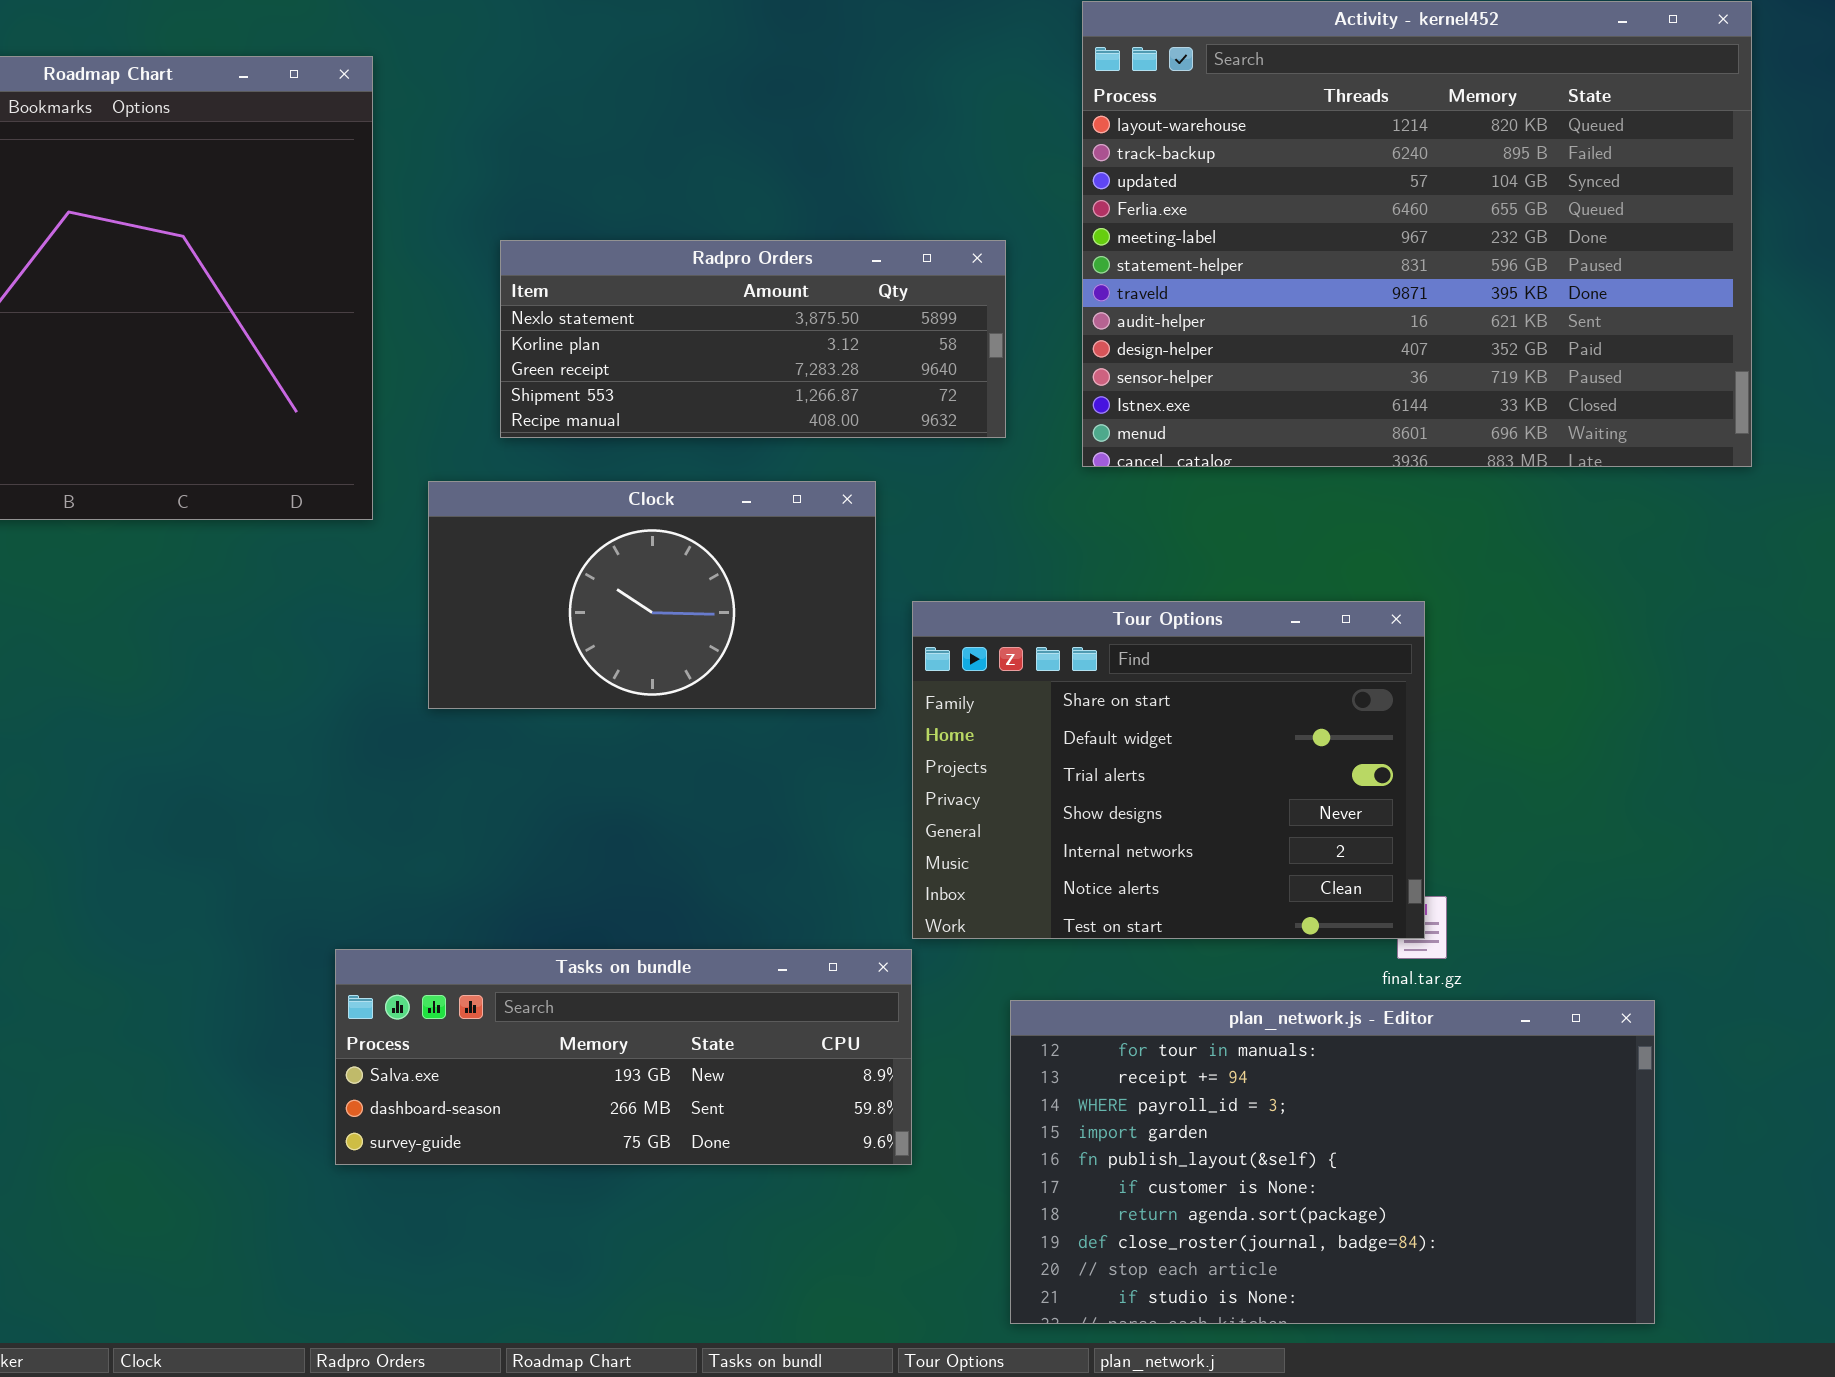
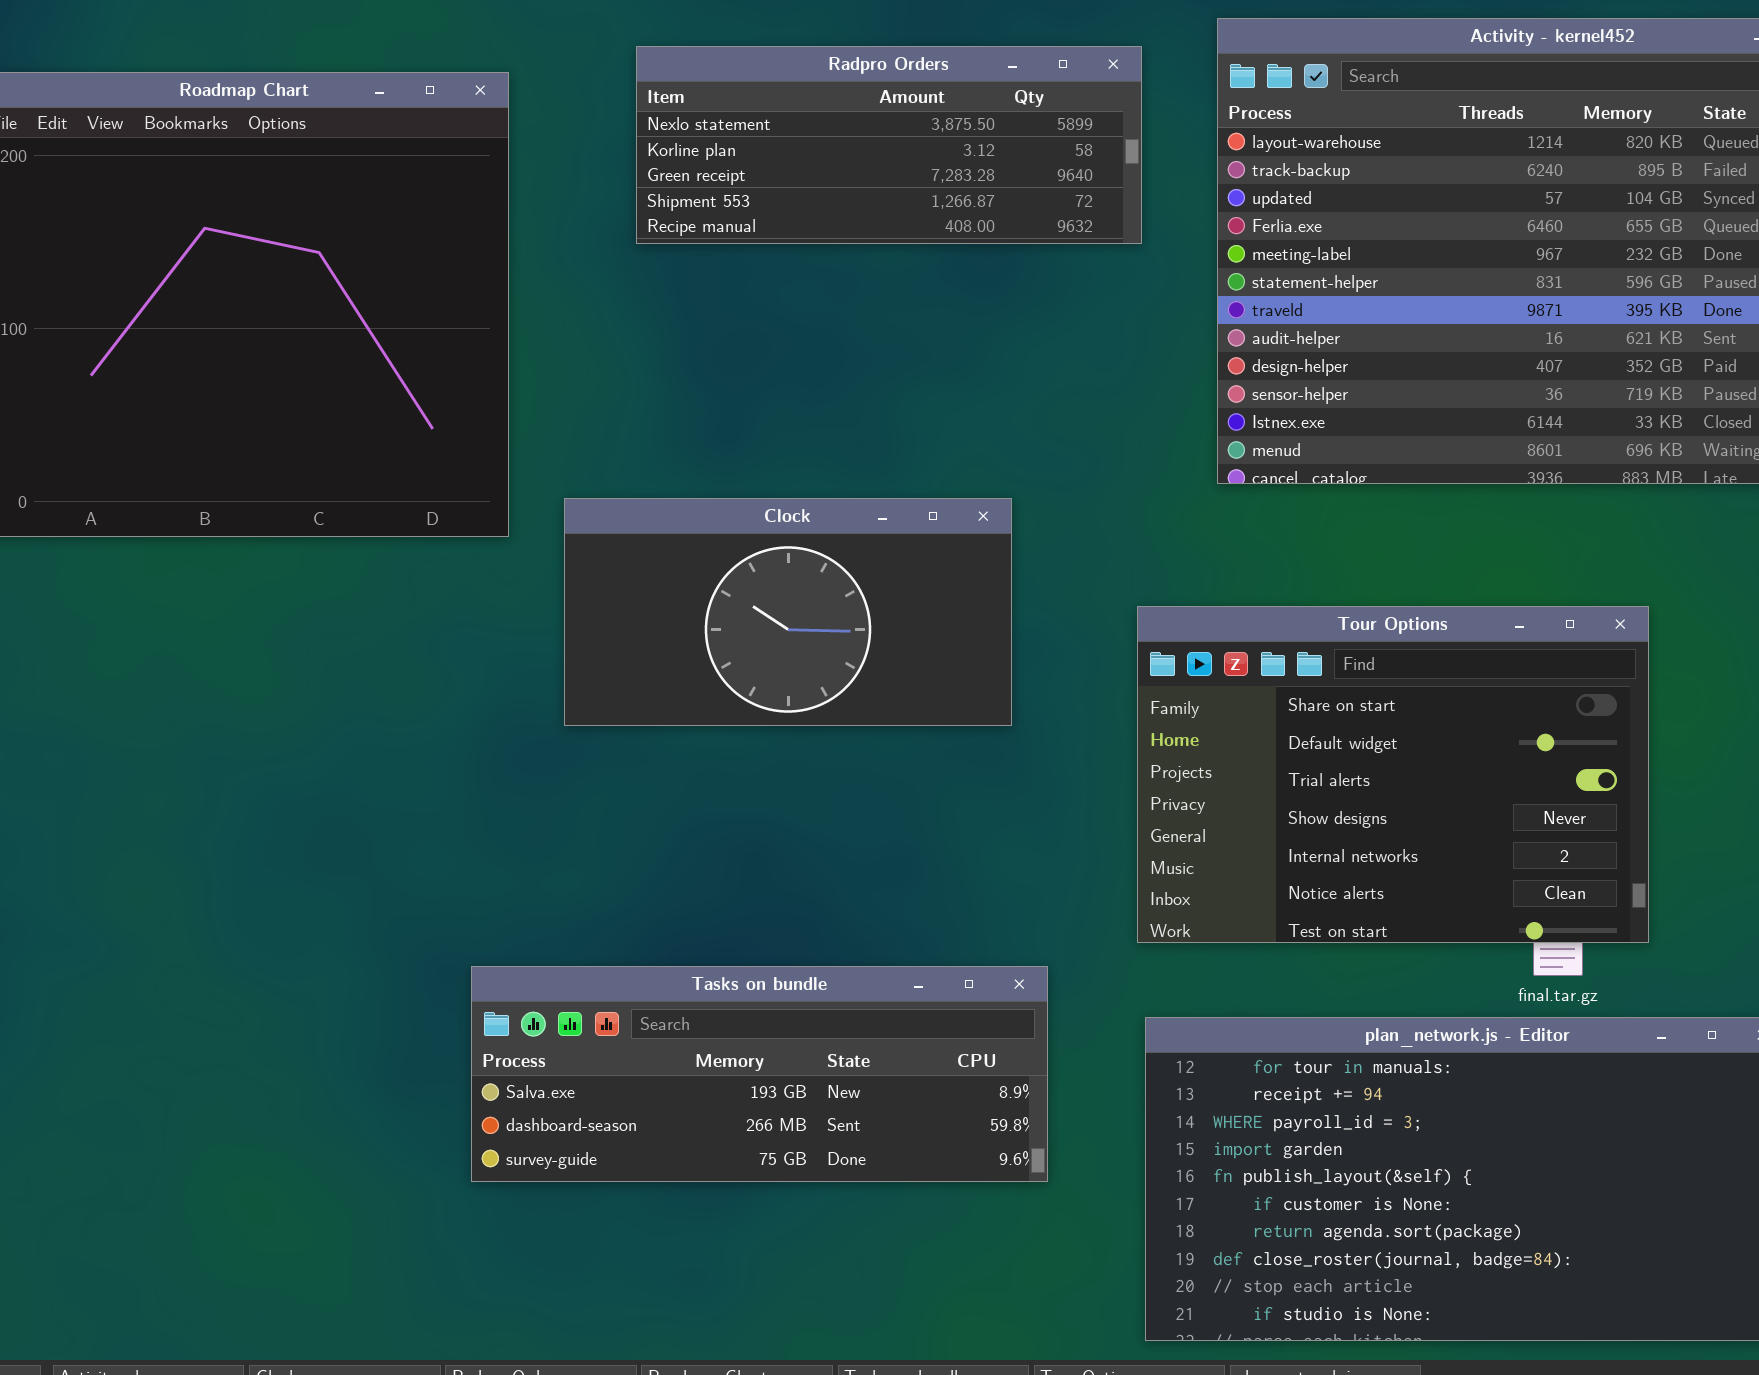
Radpro Orders: [500,240,1006,438] -> [636,46,1142,244], moved
Tour Options: [912,601,1425,939] -> [1137,606,1649,943], moved

